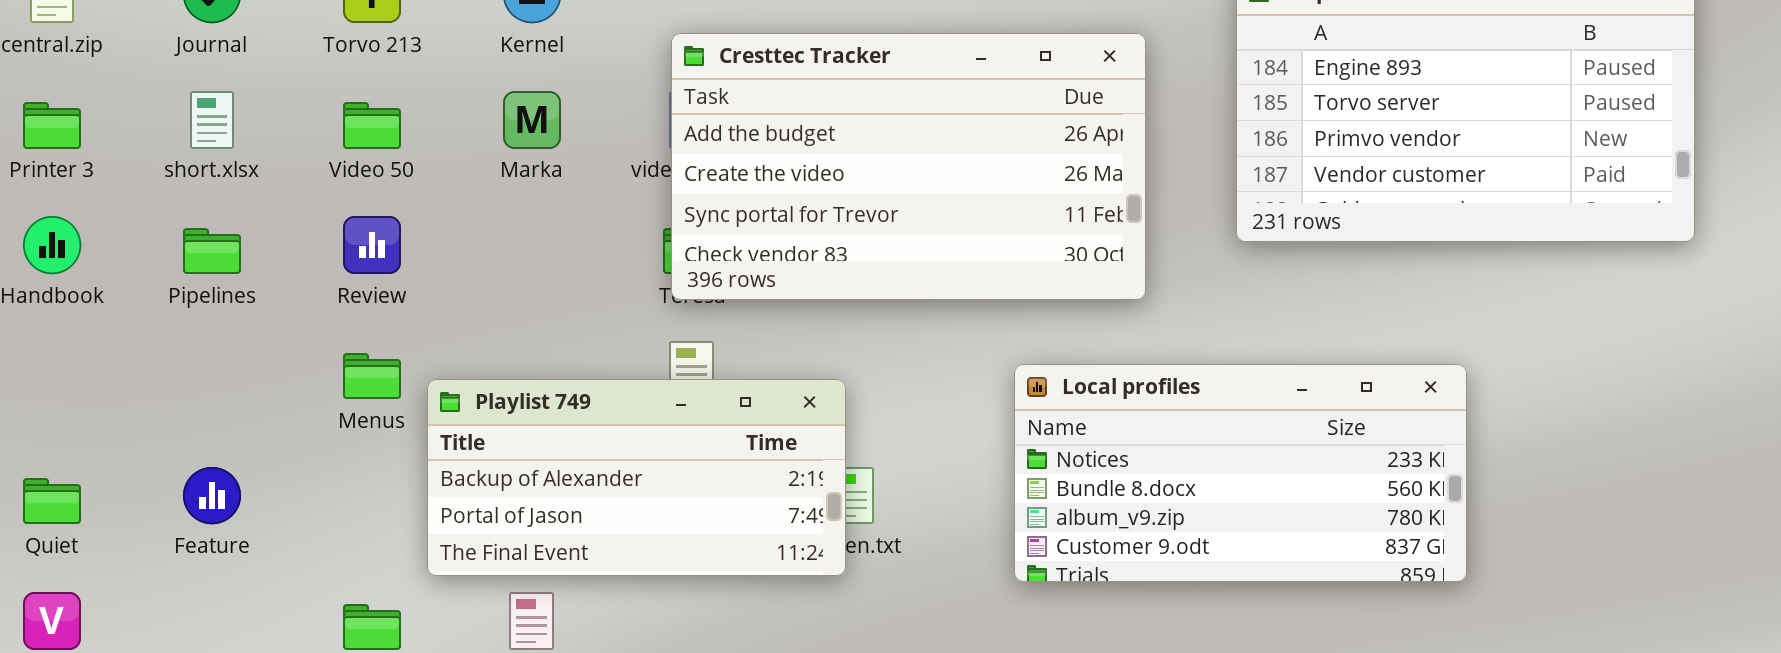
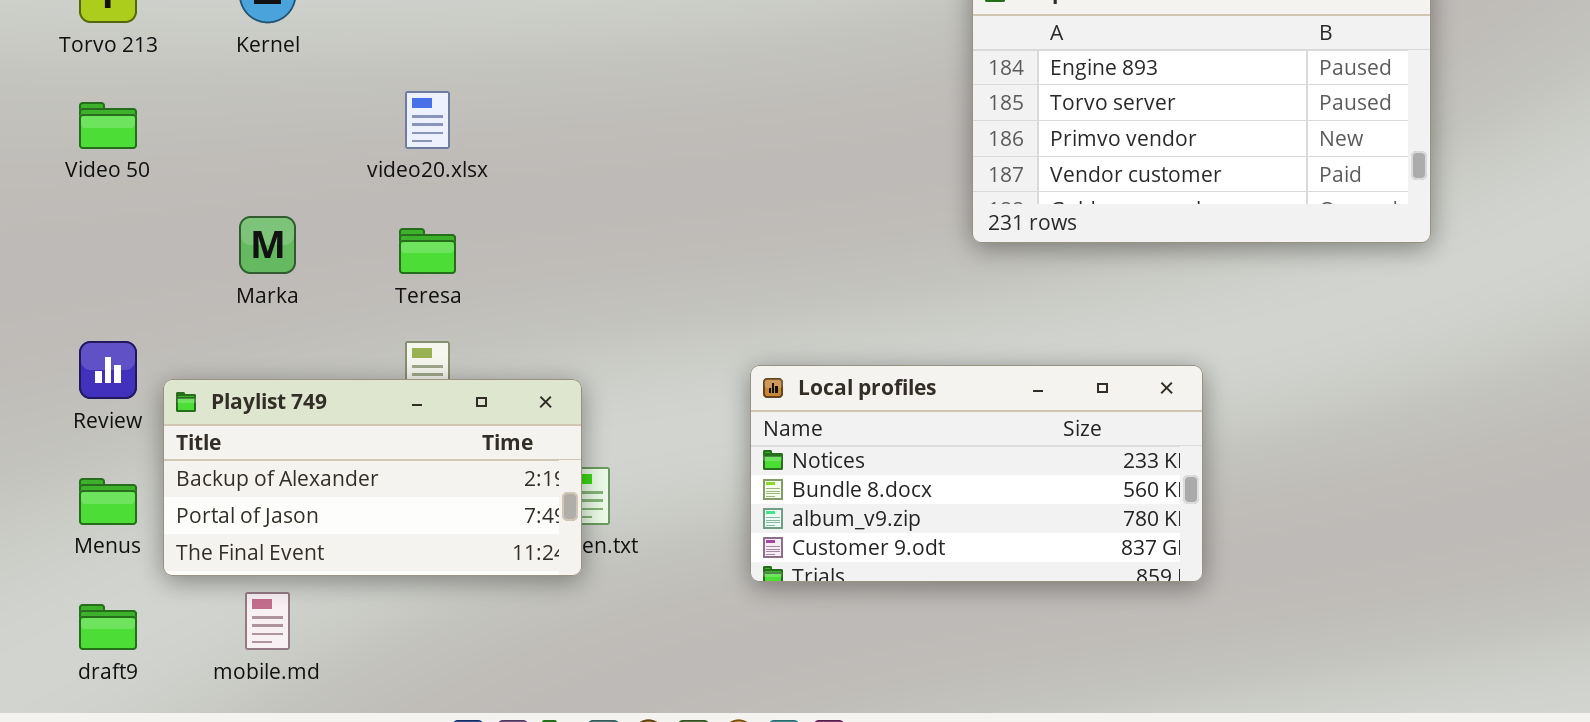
Cresttec Tracker: [671,33,1146,300] -> none, closed
Marka: [503,91,561,149] -> [239,216,296,274], moved
Review: [343,216,401,274] -> [79,341,137,399], moved
Menus: [343,353,401,399] -> [79,478,137,525], moved

